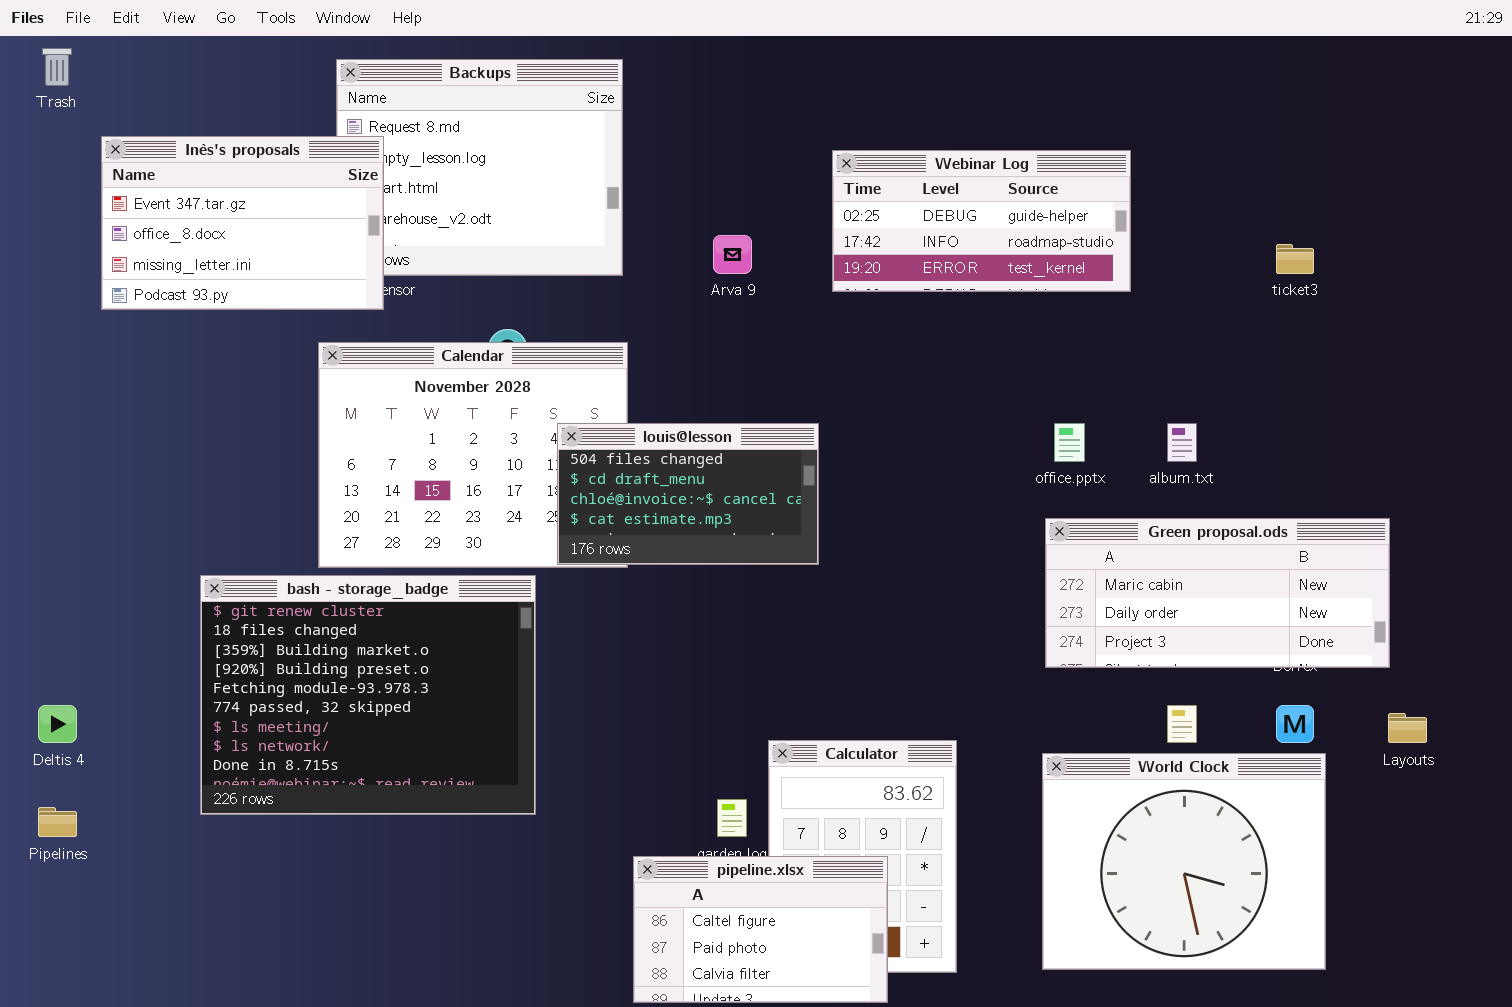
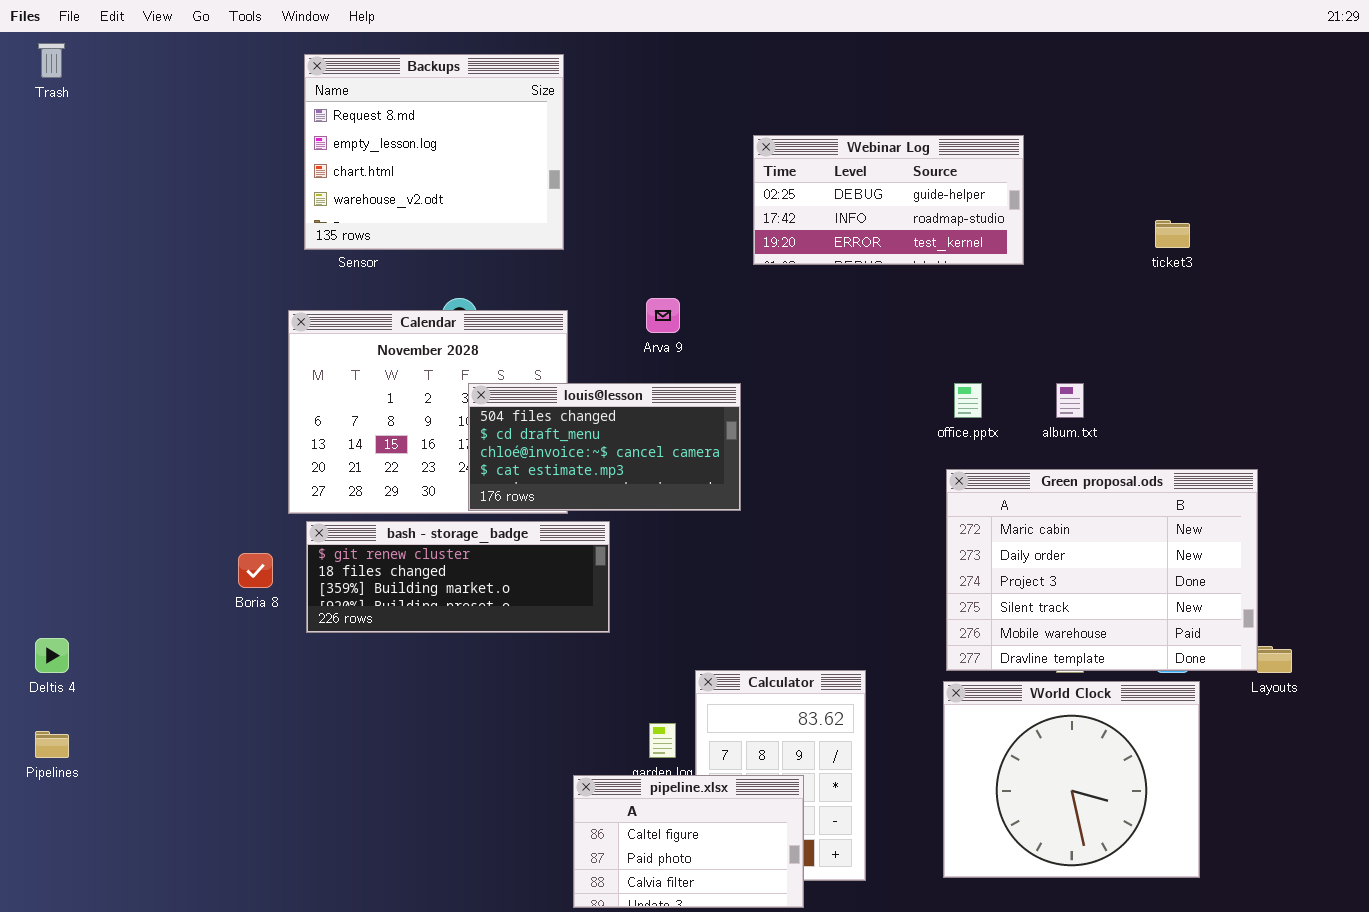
Inès's proposals: [101,136,384,310] -> none, closed
Arva 9: [713,235,752,274] -> [646,298,680,333], moved
louis@lesson: [557,423,819,565] -> [468,383,741,511], resized
Green proposal.ods: [1045,518,1390,668] -> [946,469,1258,671], resized
bash - storage_badge: [200,575,536,815] -> [306,521,610,633], moved, resized

